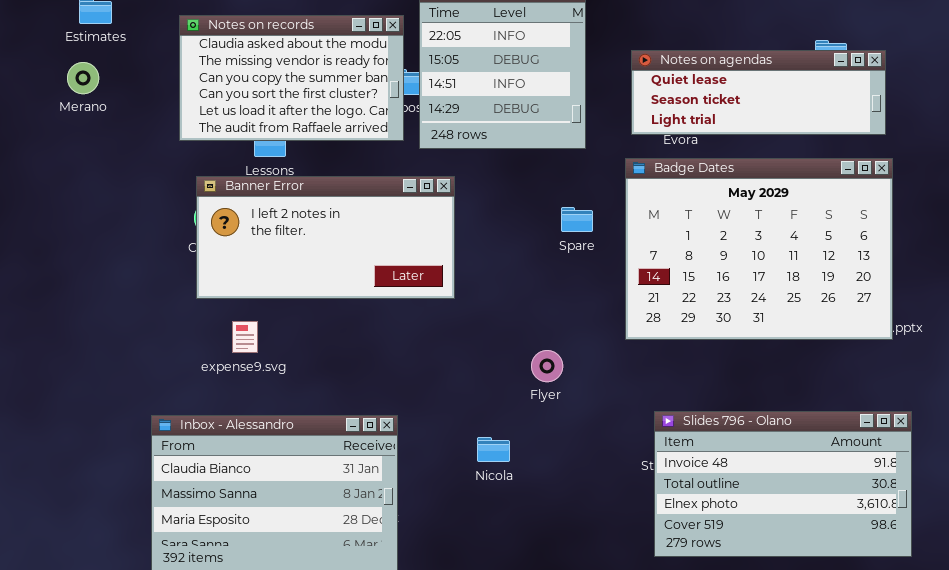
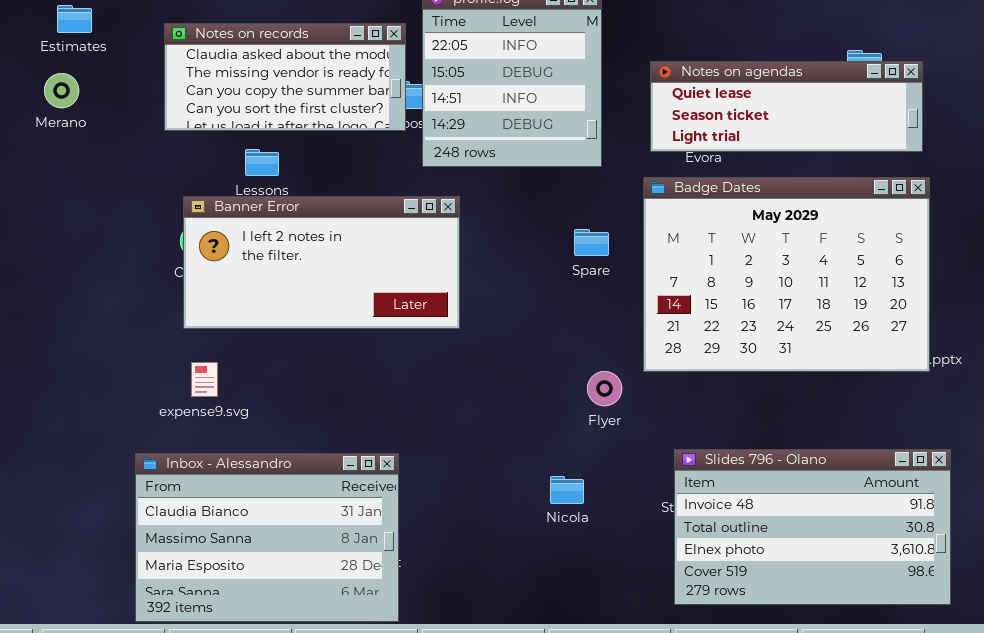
Notes on records: [179,15,404,141] -> [164,23,406,131], resized
expense9.svg: [232,321,258,353] -> [191,362,218,397], moved
Flyer: [531,350,563,382] -> [587,371,622,406], moved
Nicola: [477,437,510,462] -> [550,476,584,504], moved

